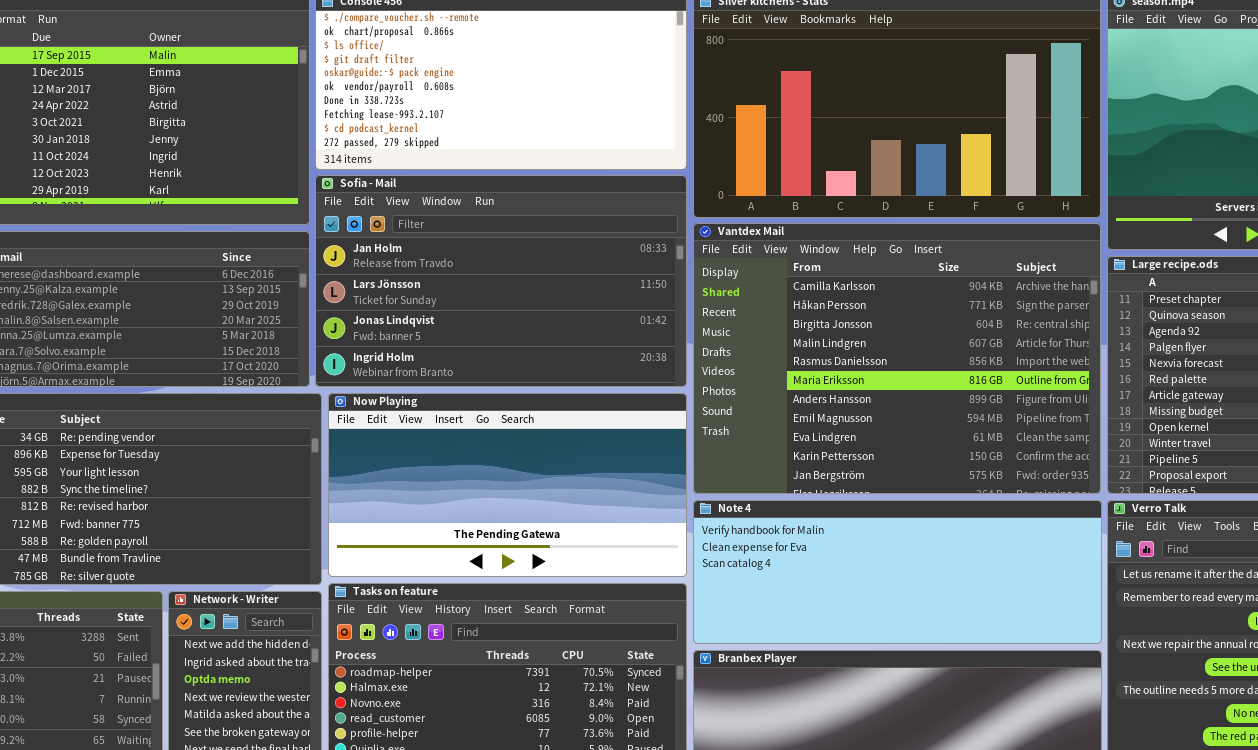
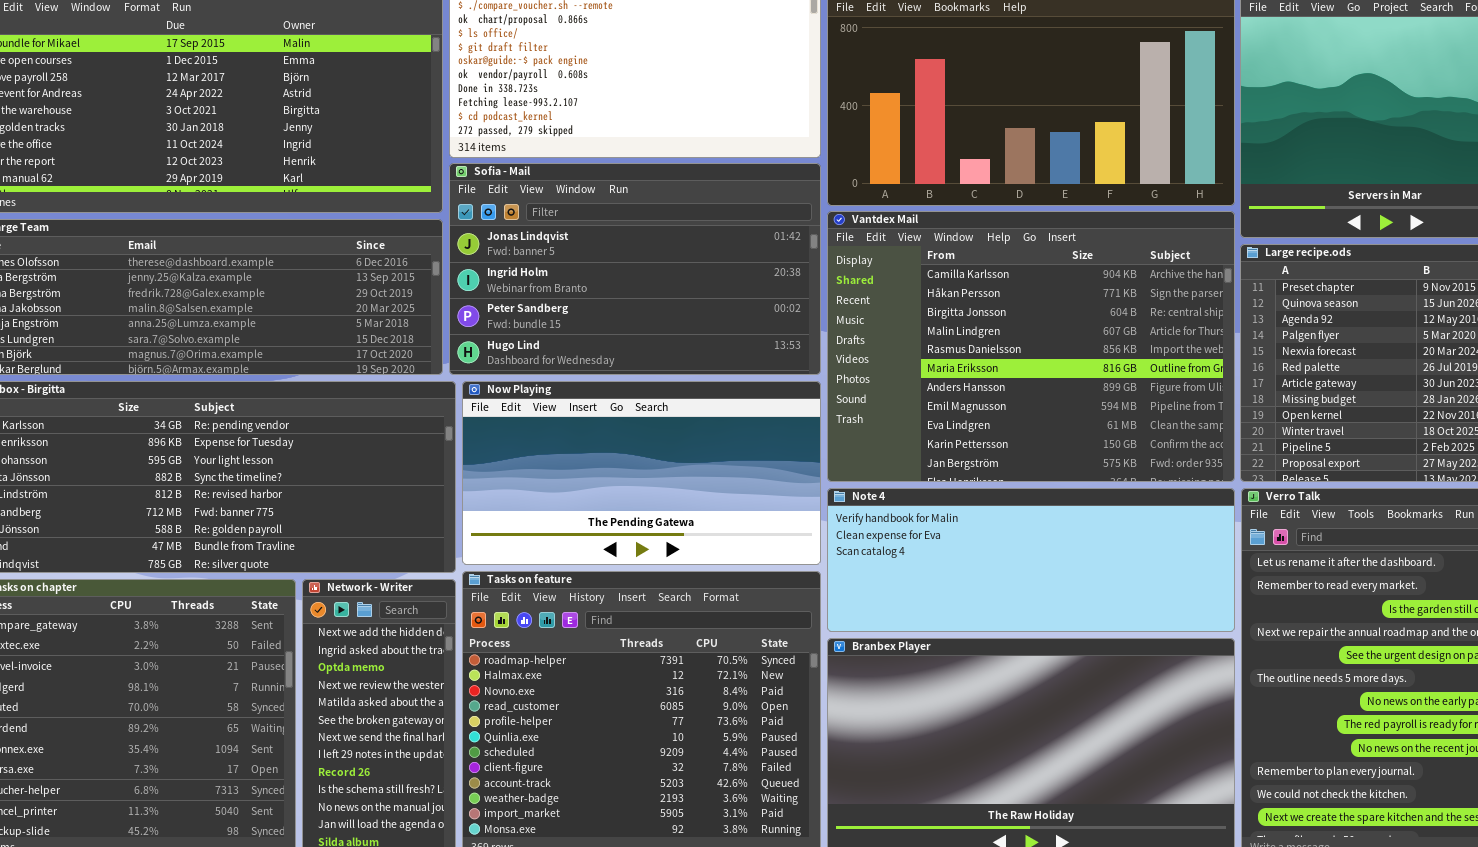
Sofia - Mail: [315,175,687,387] -> [449,163,821,375], scrolled down 2 rows

